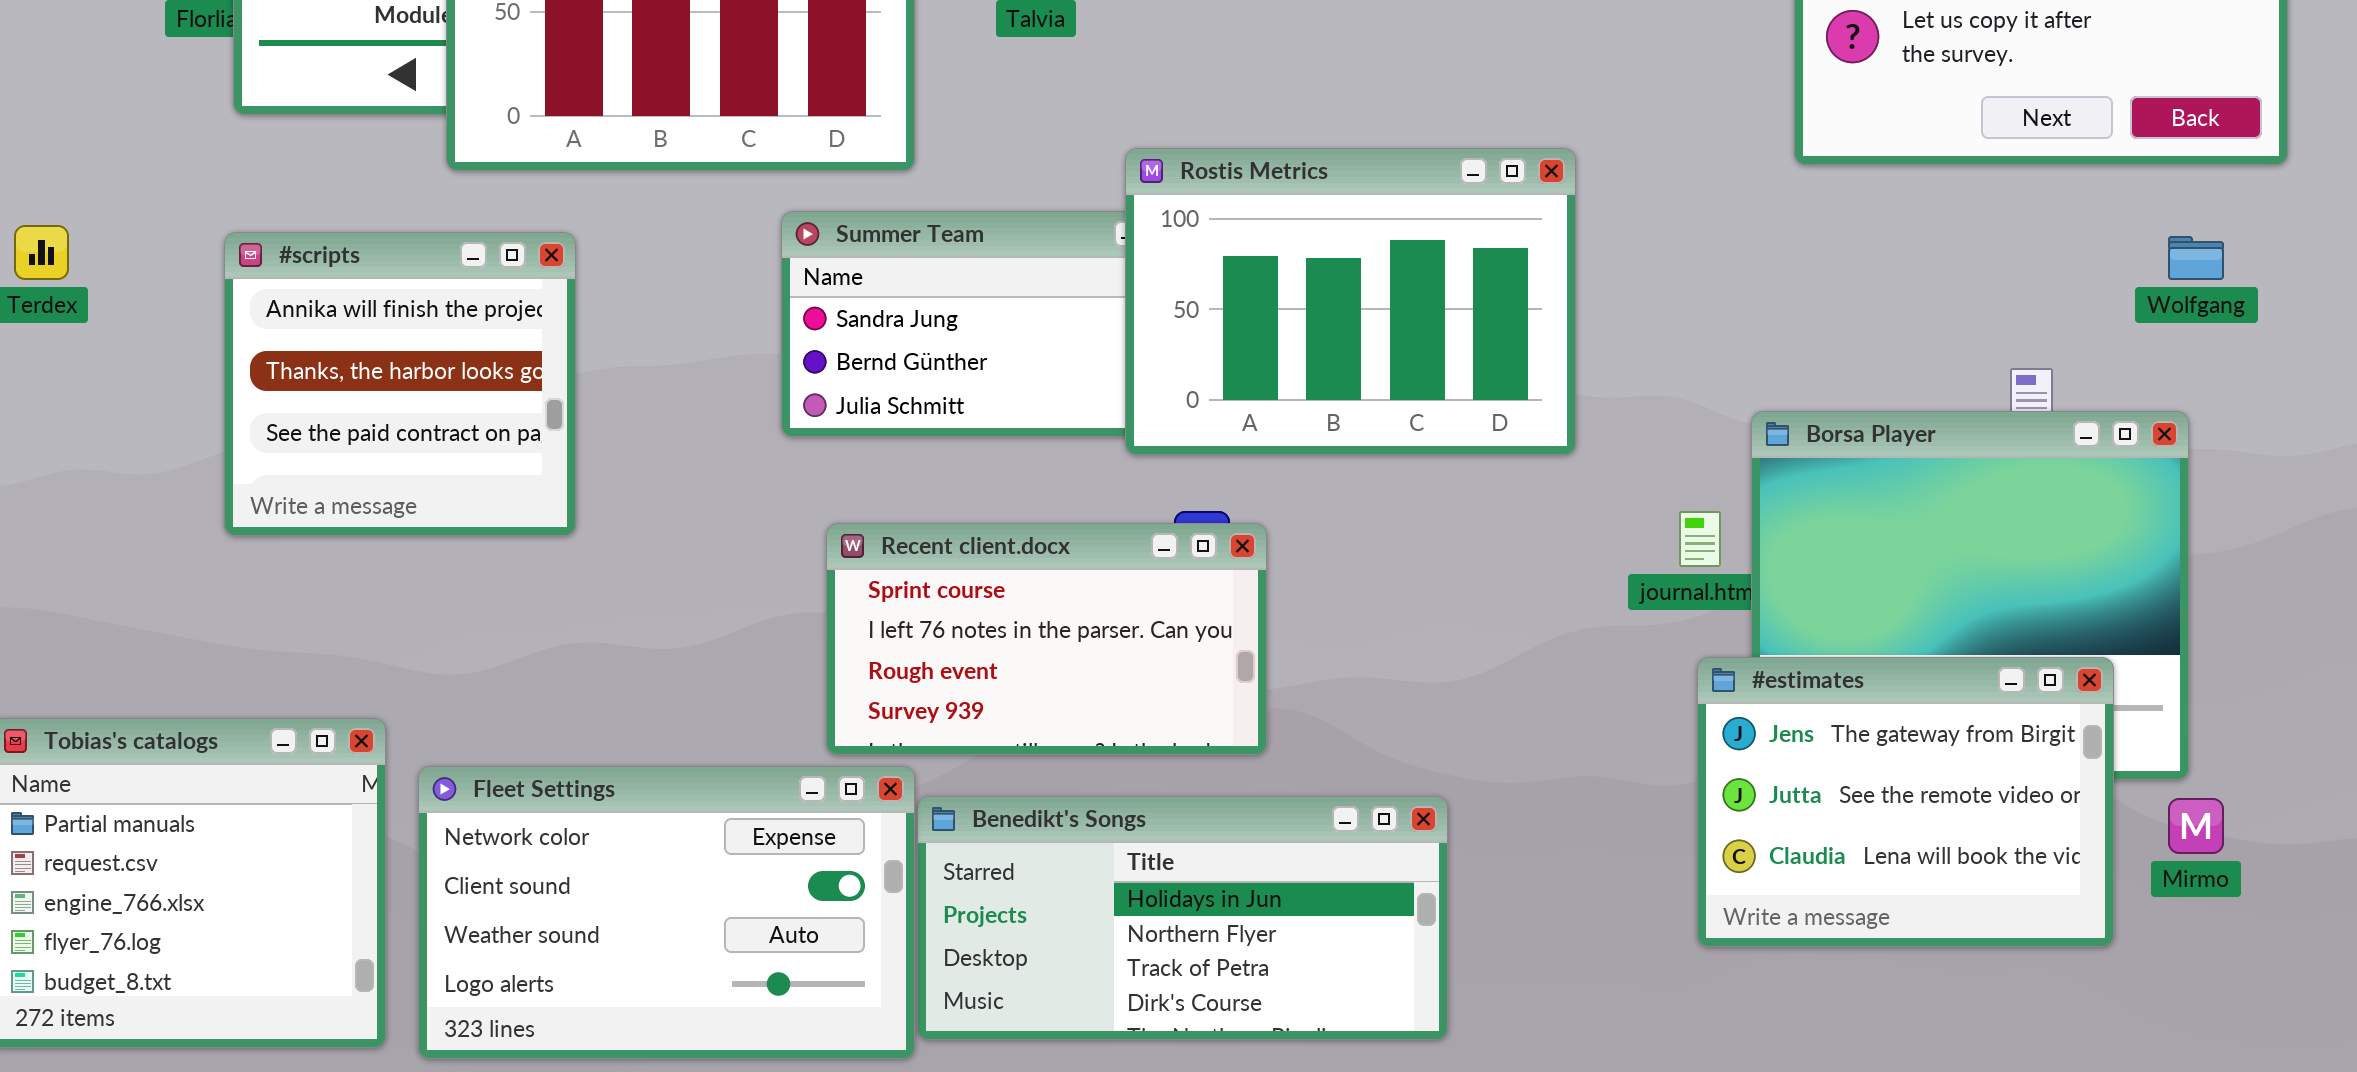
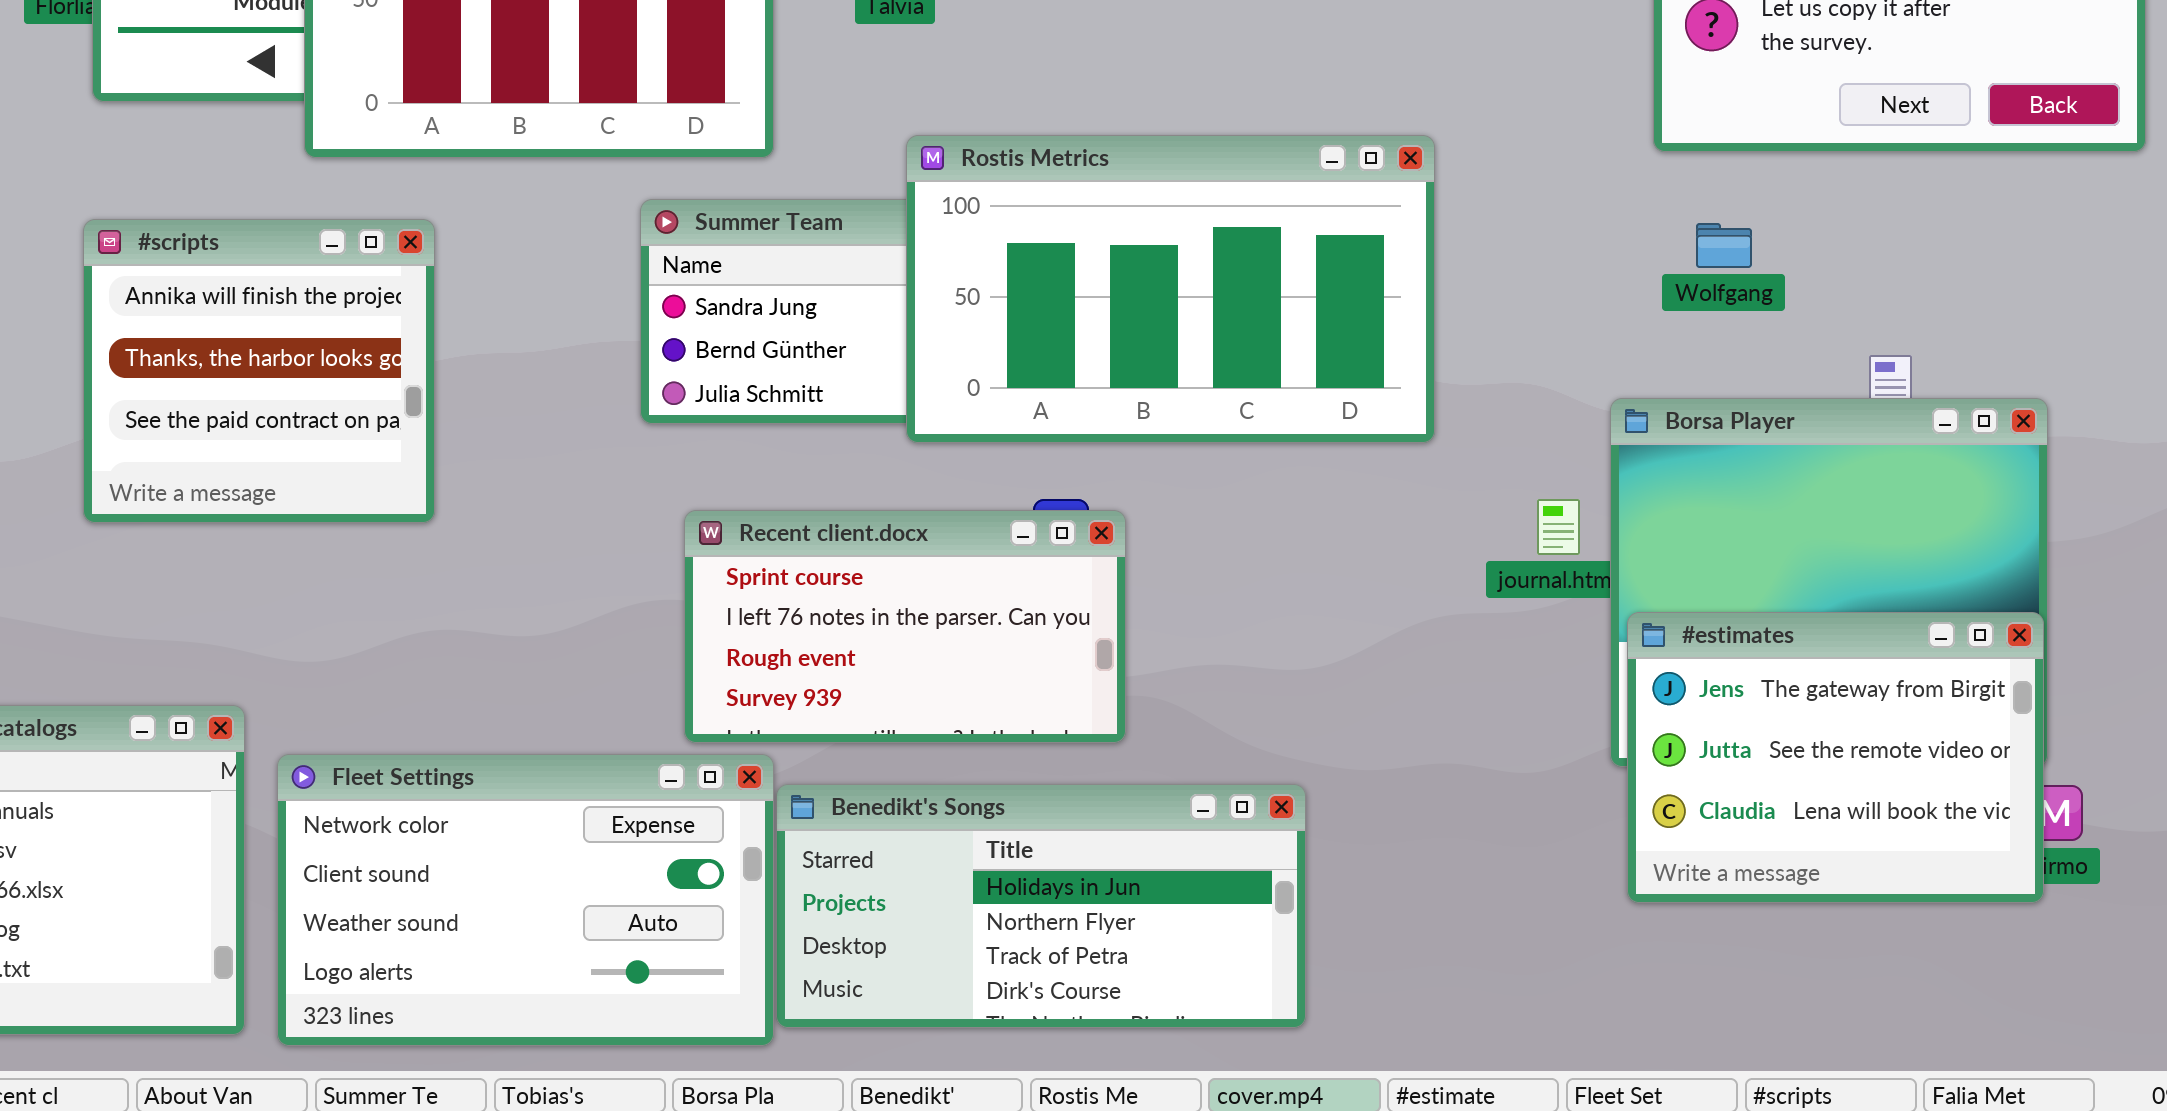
Rostis Metrics: [1125,148,1576,455] -> [906,135,1435,443], resized
Wolfgang: [2168,236,2224,280] -> [1696,223,1752,268], moved
#estimates: [1697,657,2114,947] -> [1627,612,2044,903], moved

